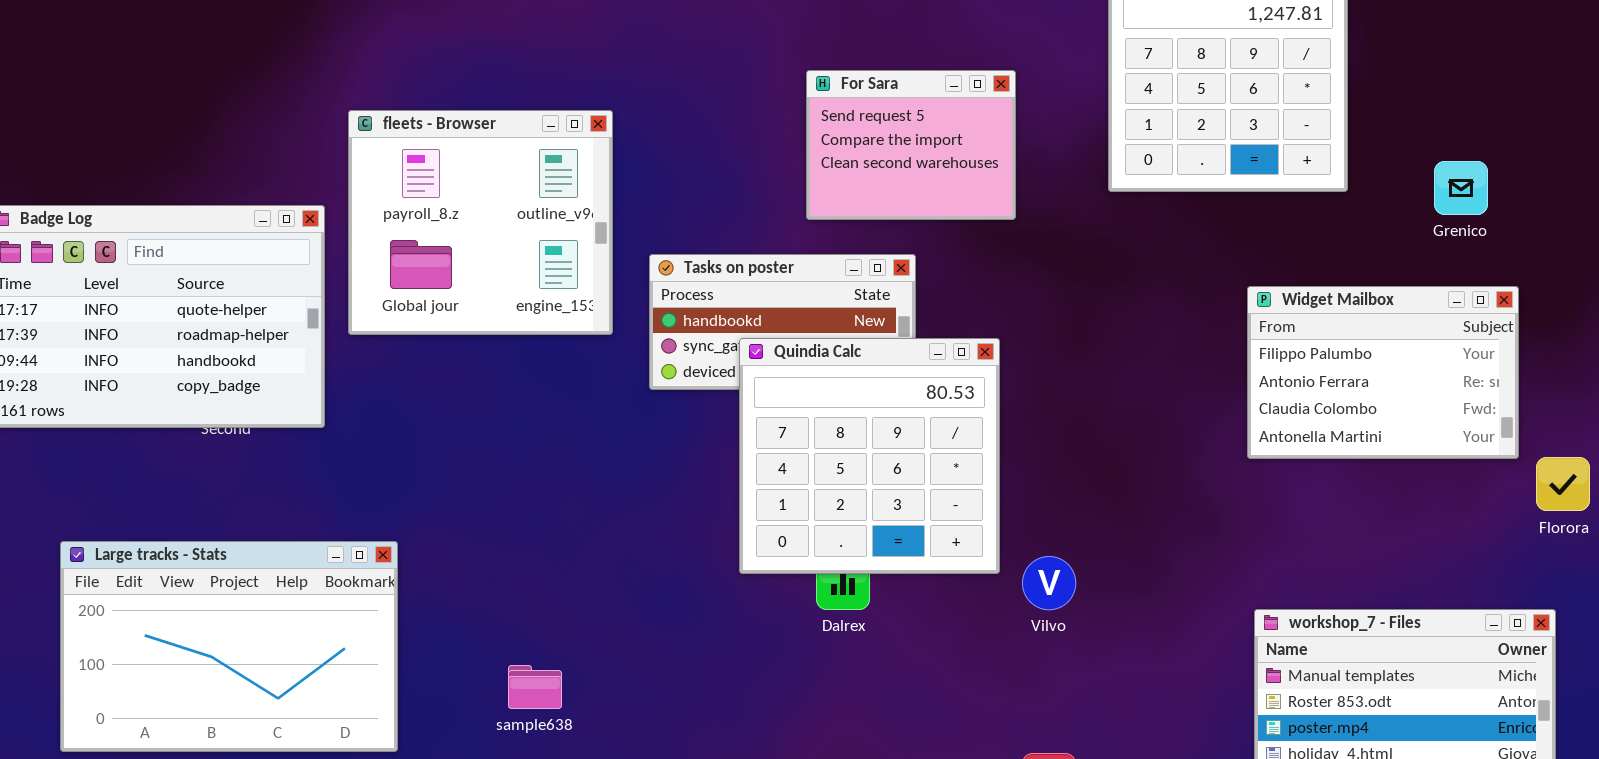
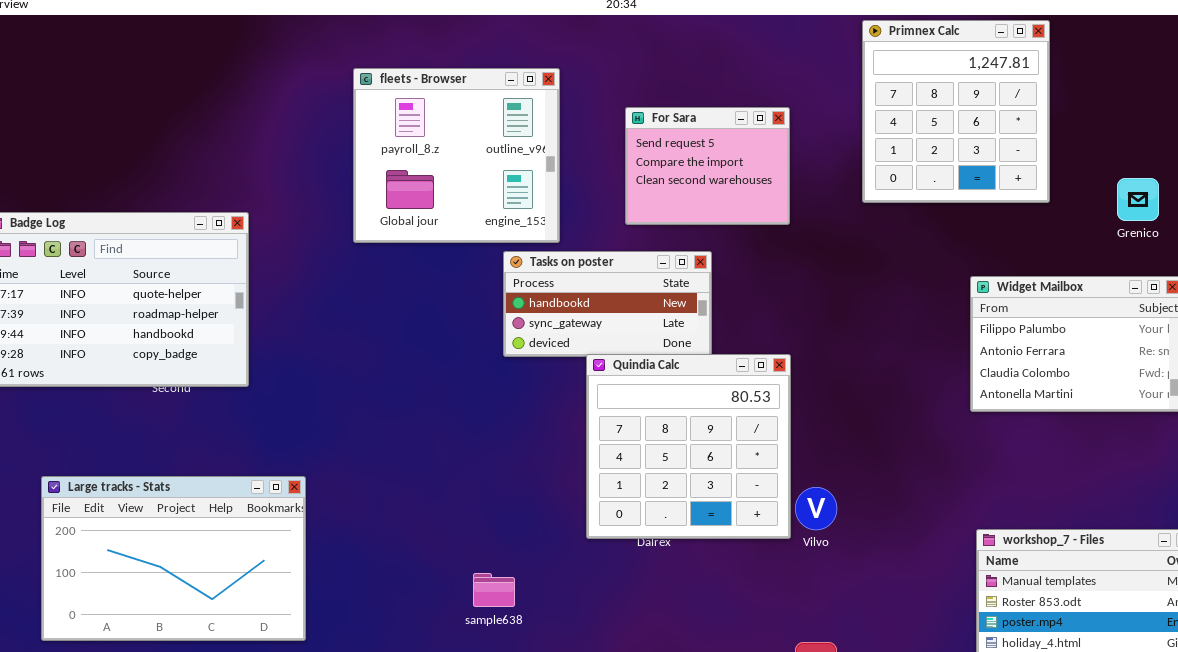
fleets - Browser: [348,110,613,335] -> [353,68,560,243], moved
Quindia Calc: [739,338,1000,574] -> [586,354,791,539], moved
sample638: [508,665,562,709] -> [473,573,515,607], moved

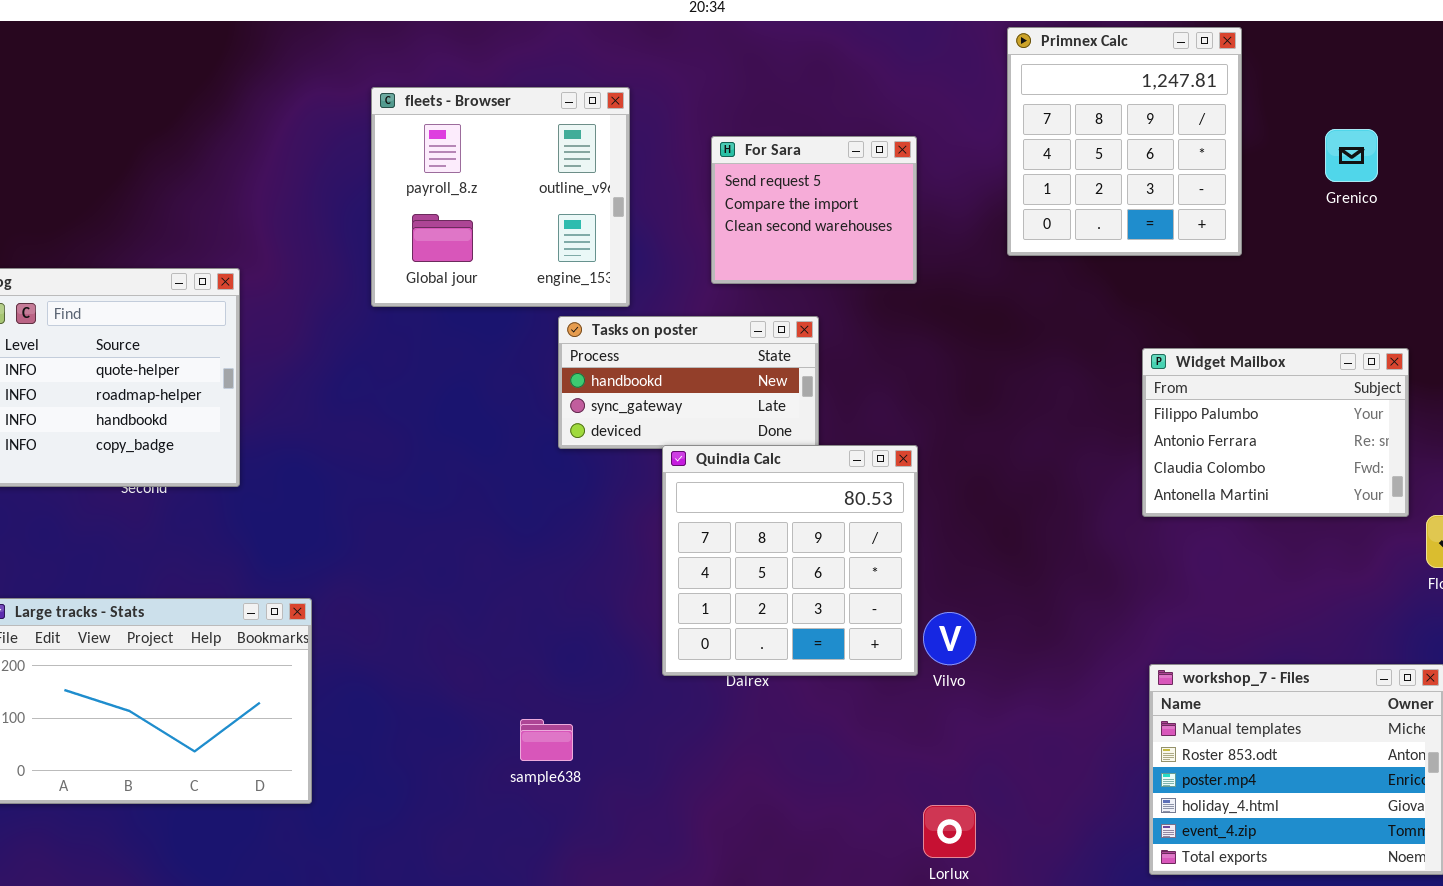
Grenico: [1117,178,1159,221] -> [1325,129,1378,182], moved

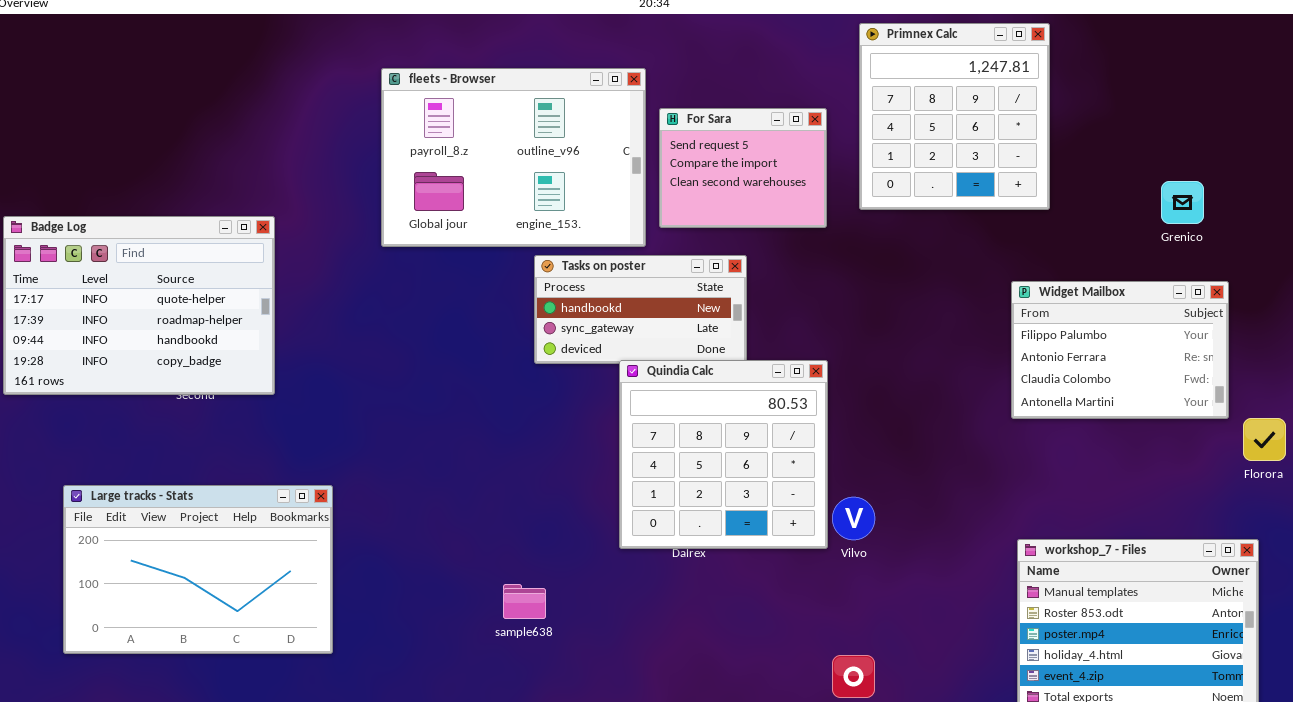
Primnex Calc: [1007,27,1242,256] -> [859,23,1050,210], moved
fleets - Browser: [371,87,630,307] -> [381,68,646,247], resized
Grenico: [1325,129,1378,182] -> [1161,181,1204,224], moved

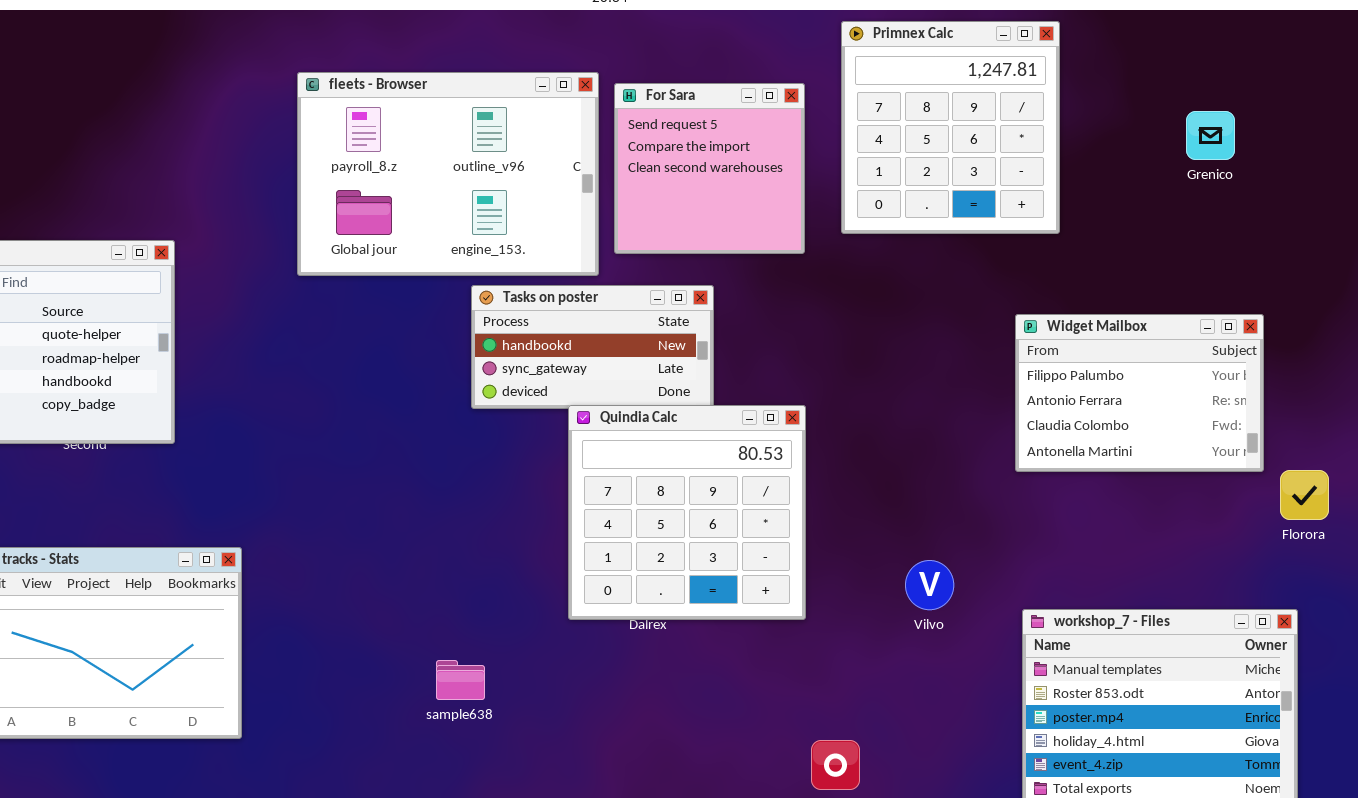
For Sara: [659,108,827,228] -> [614,83,805,254], resized
Grenico: [1161,181,1204,224] -> [1186,111,1235,160], moved
Vilvo: [832,497,875,540] -> [905,560,954,610], moved

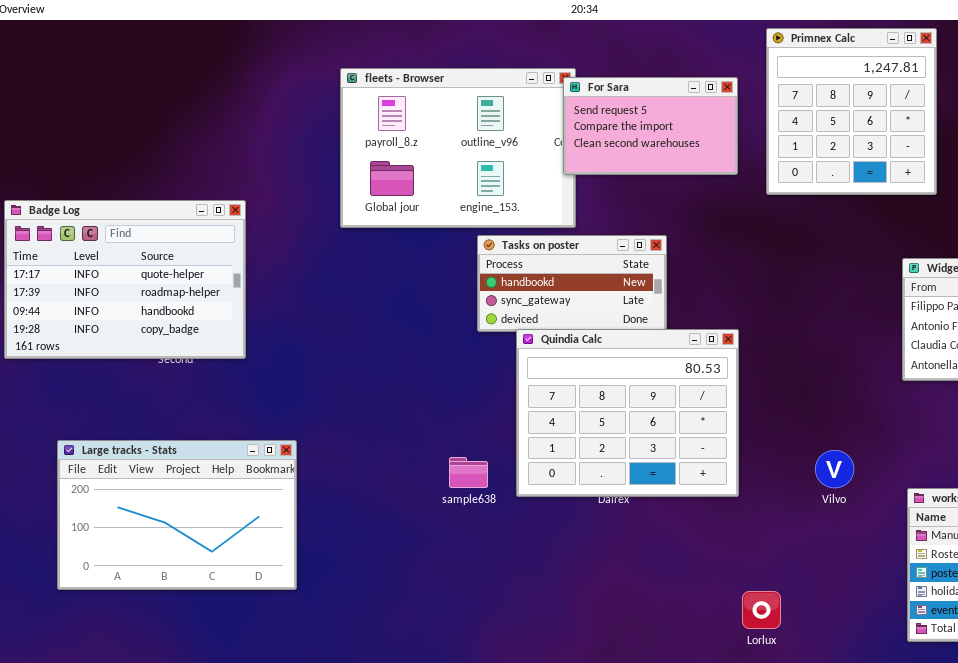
For Sara: [614,83,805,254] -> [563,77,738,175], resized
Quindia Calc: [568,405,806,620] -> [516,329,739,497], resized
sample638: [436,660,485,700] -> [449,457,488,488], moved

